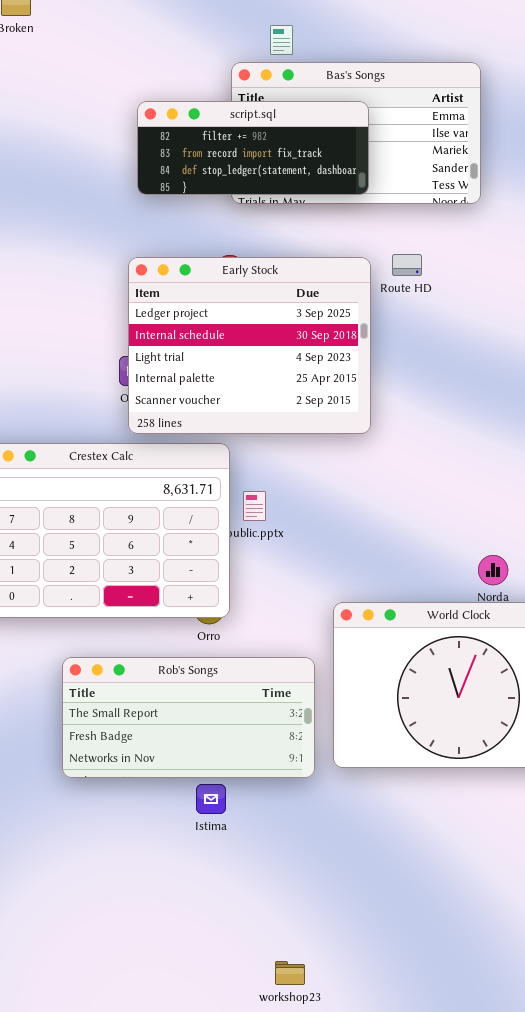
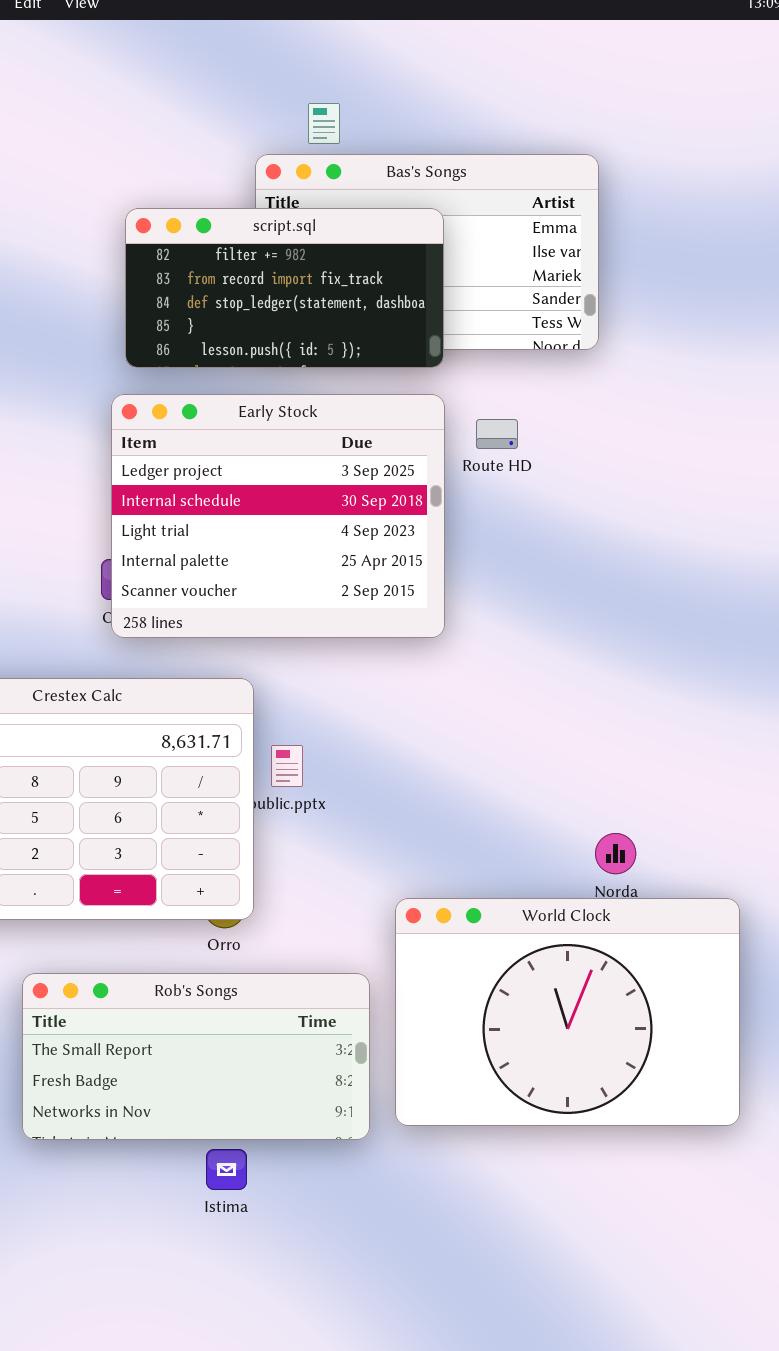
script.sql: [137,101,369,195] -> [125,208,444,368], resized
Early Stock: [128,257,371,434] -> [111,394,445,638], moved

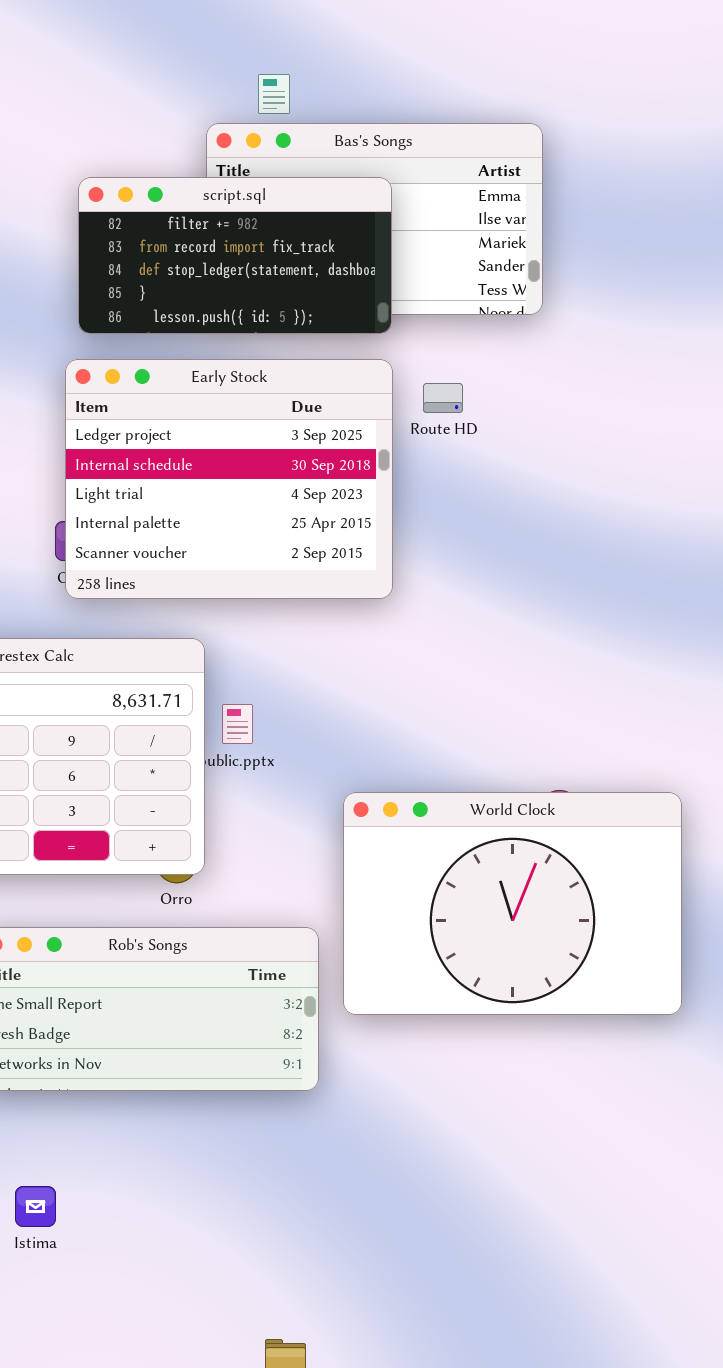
World Clock: [395,898,740,1126] -> [343,792,682,1015], moved
Istima: [206,1149,247,1190] -> [15,1186,56,1227], moved

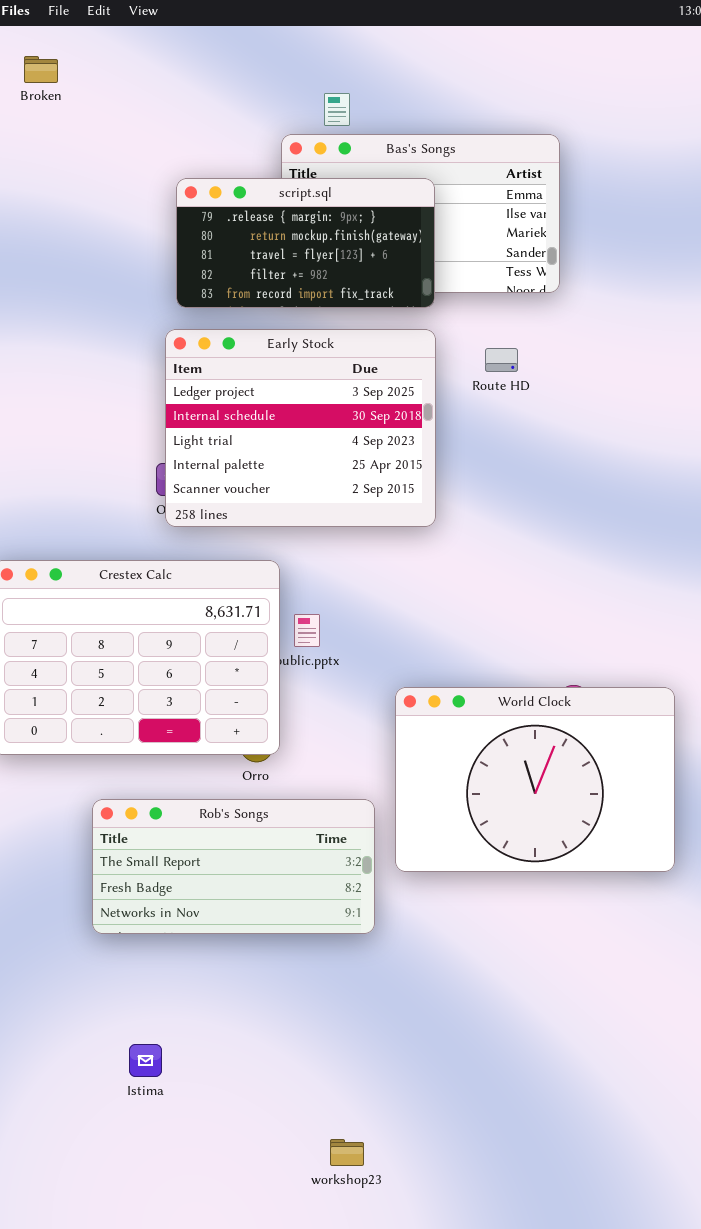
script.sql: [78,177,392,334] -> [176,178,435,308], scrolled up 3 rows
Route HD: [423,383,463,413] -> [485,348,518,372], moved
Istima: [15,1186,56,1227] -> [129,1044,162,1077], moved

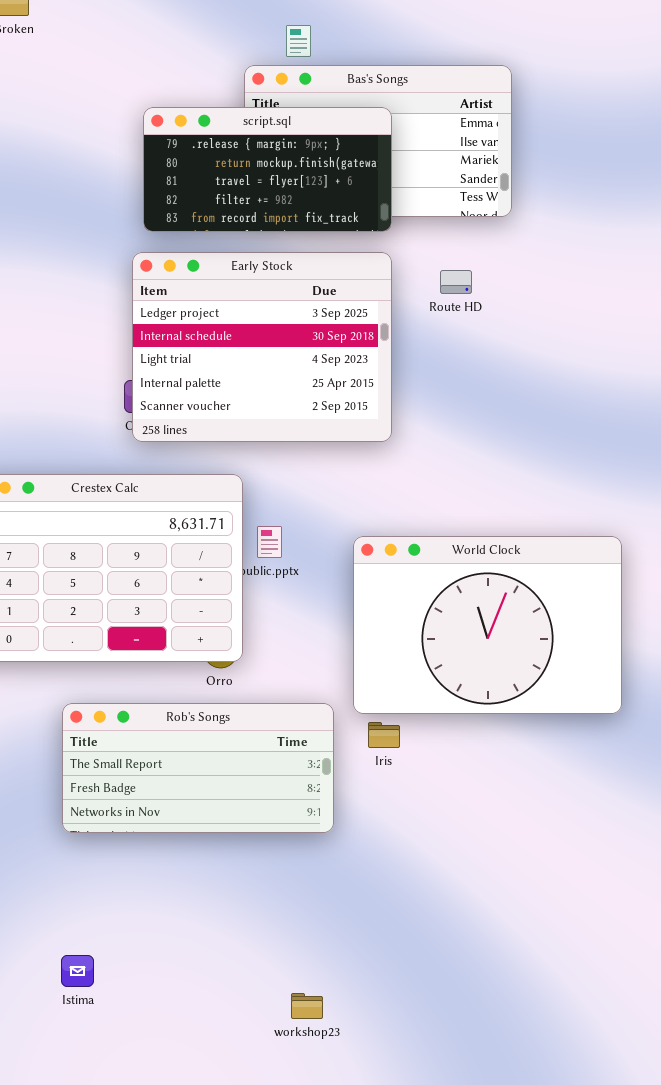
World Clock: [395,687,675,872] -> [353,536,622,714], moved
Istima: [129,1044,162,1077] -> [61,955,94,987], moved
workshop23: [330,1139,364,1166] -> [291,993,323,1019], moved

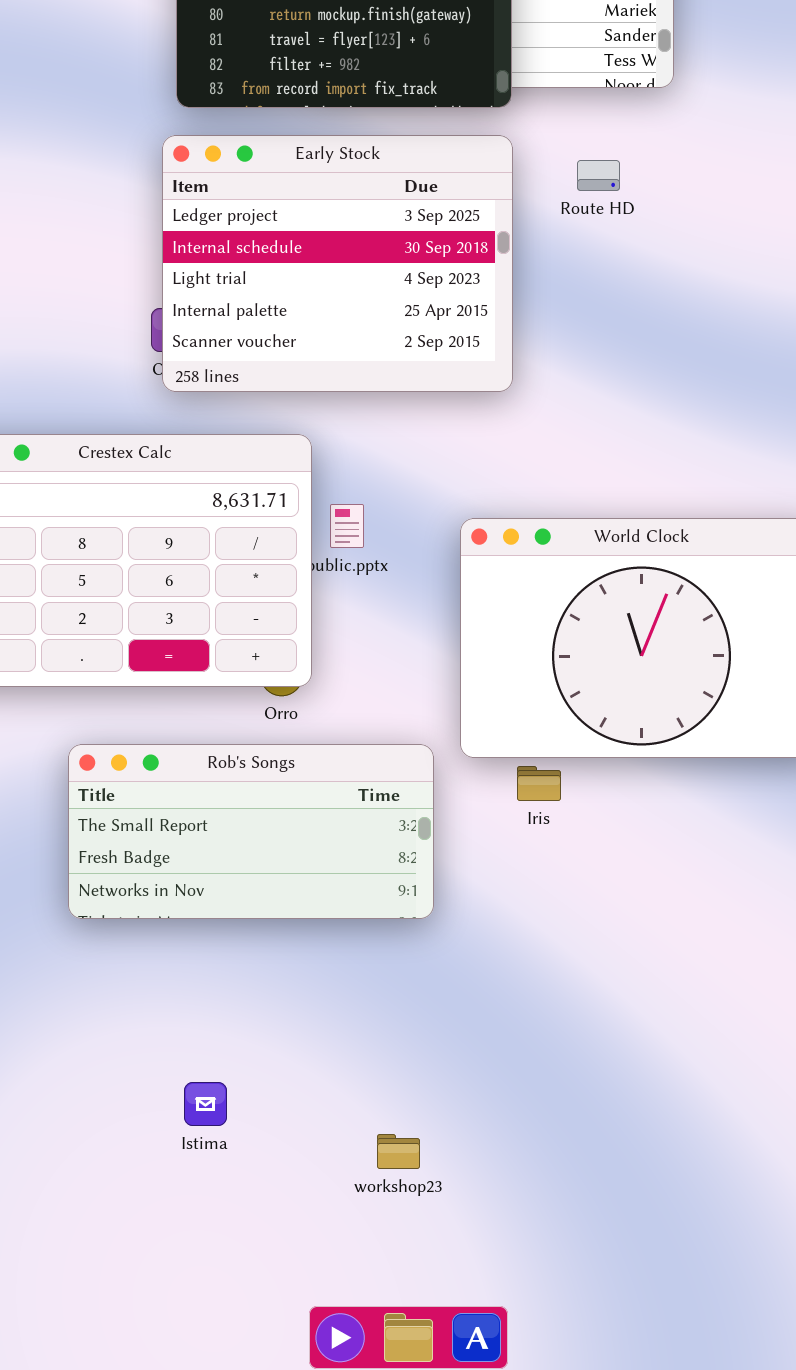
Iris: [368,722,400,748] -> [517,766,561,801], moved
Istima: [61,955,94,987] -> [184,1082,227,1126], moved

